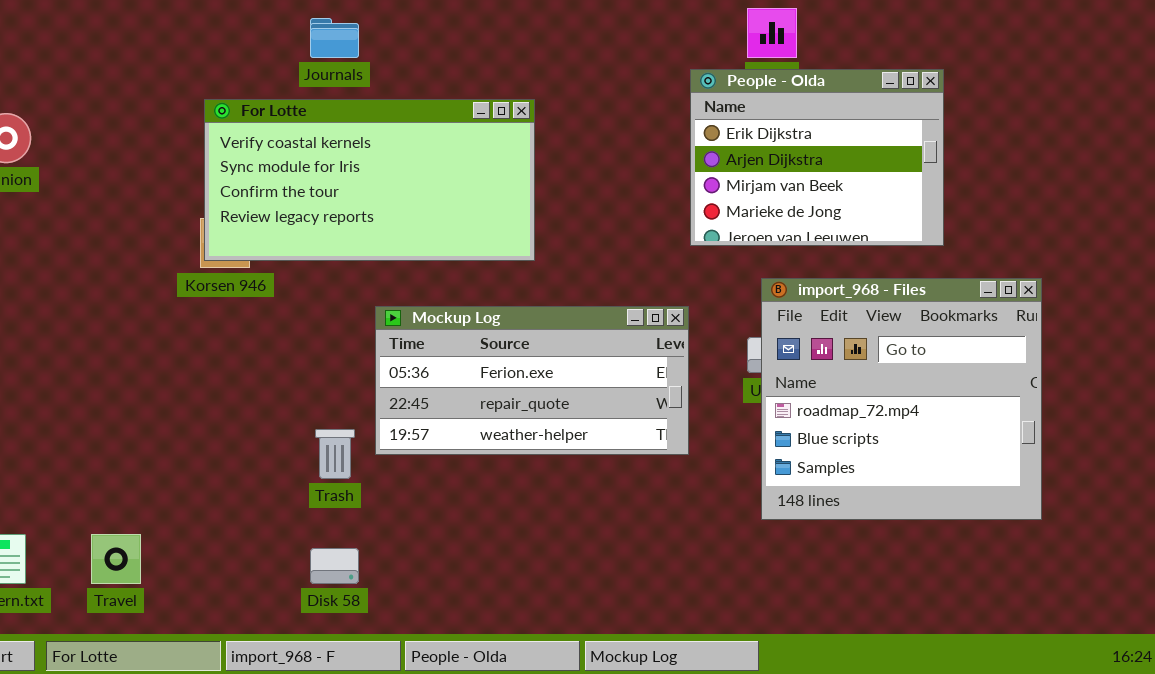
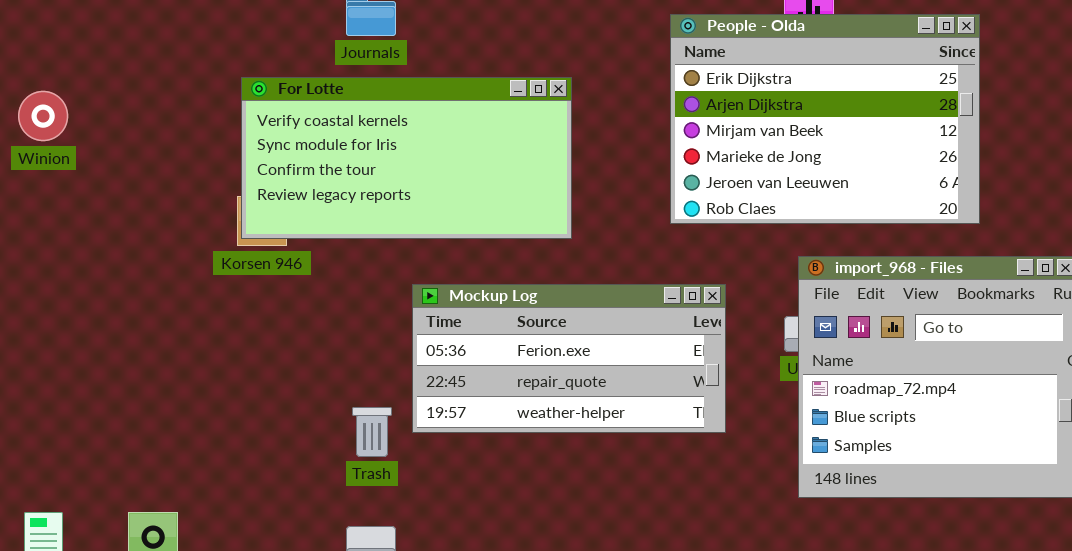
People - Olda: [690,69,944,246] -> [670,14,980,224], resized

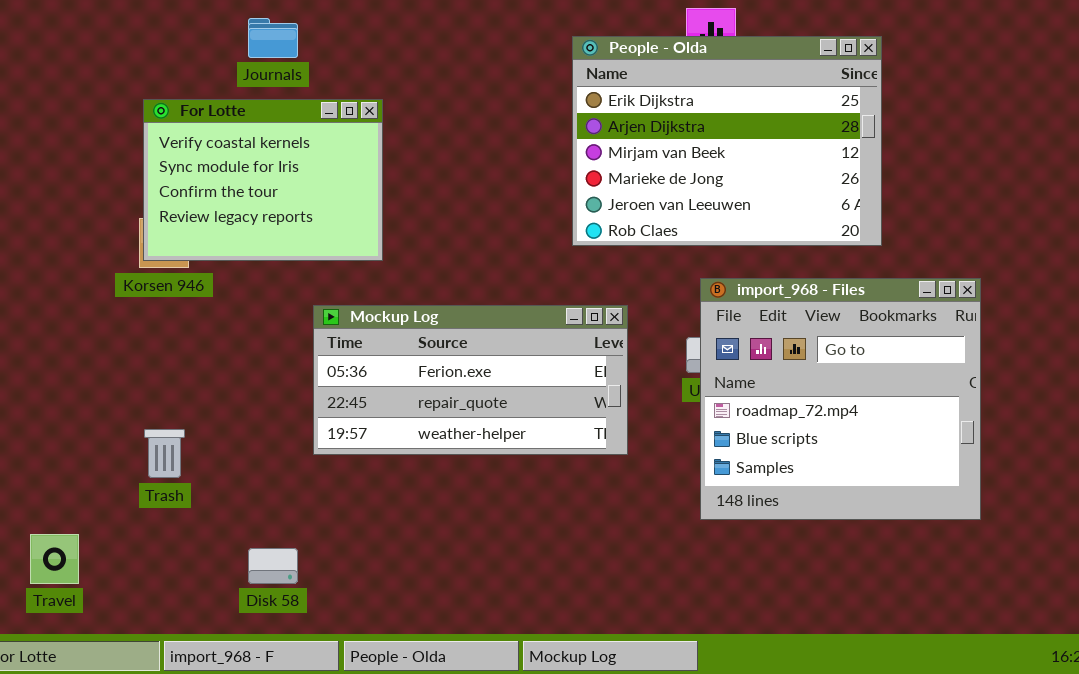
For Lotte: [241,77,572,239] -> [143,99,383,261], resized
Trash: [352,407,392,457] -> [144,429,185,478], moved

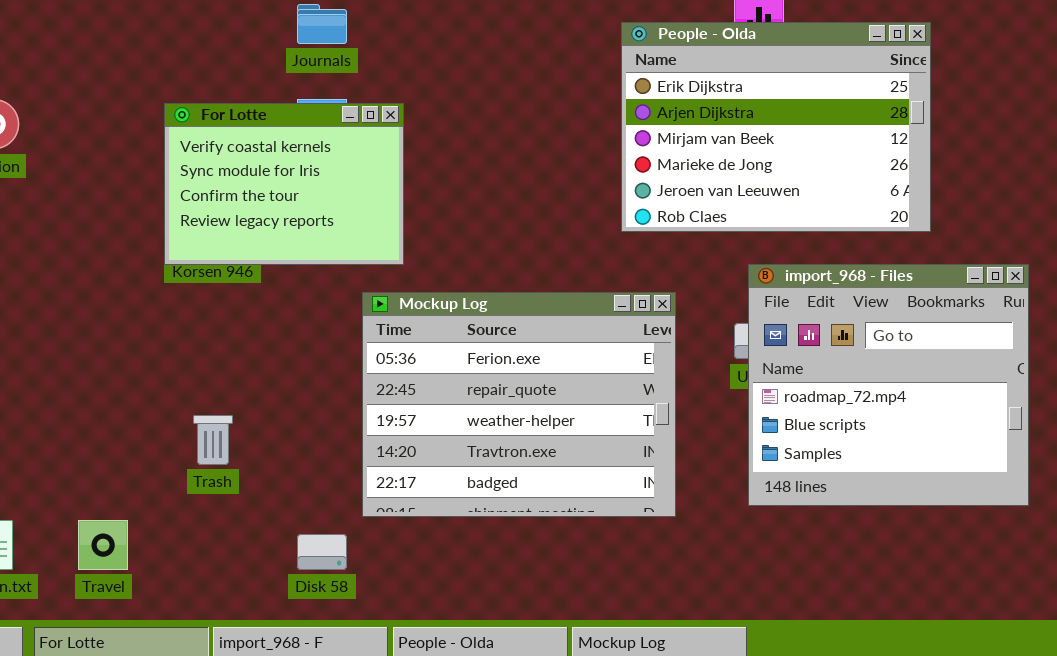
For Lotte: [143,99,383,261] -> [164,103,404,265], moved
Mockup Log: [313,305,628,455] -> [362,292,676,517], resized

